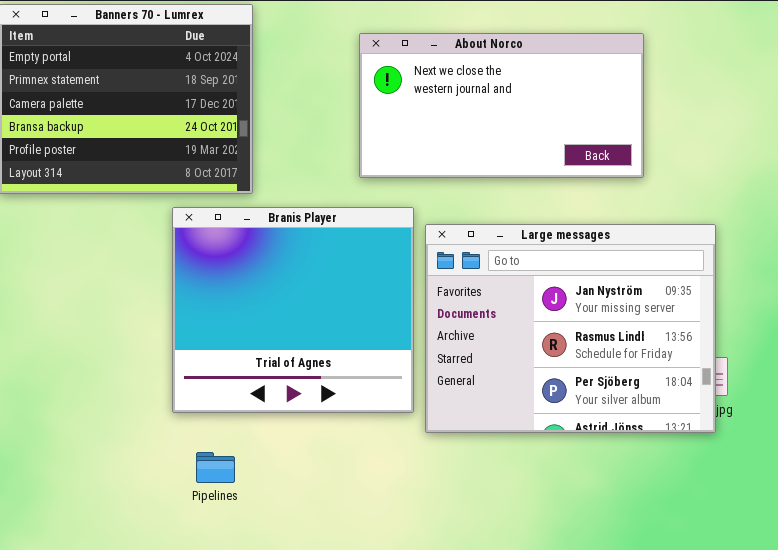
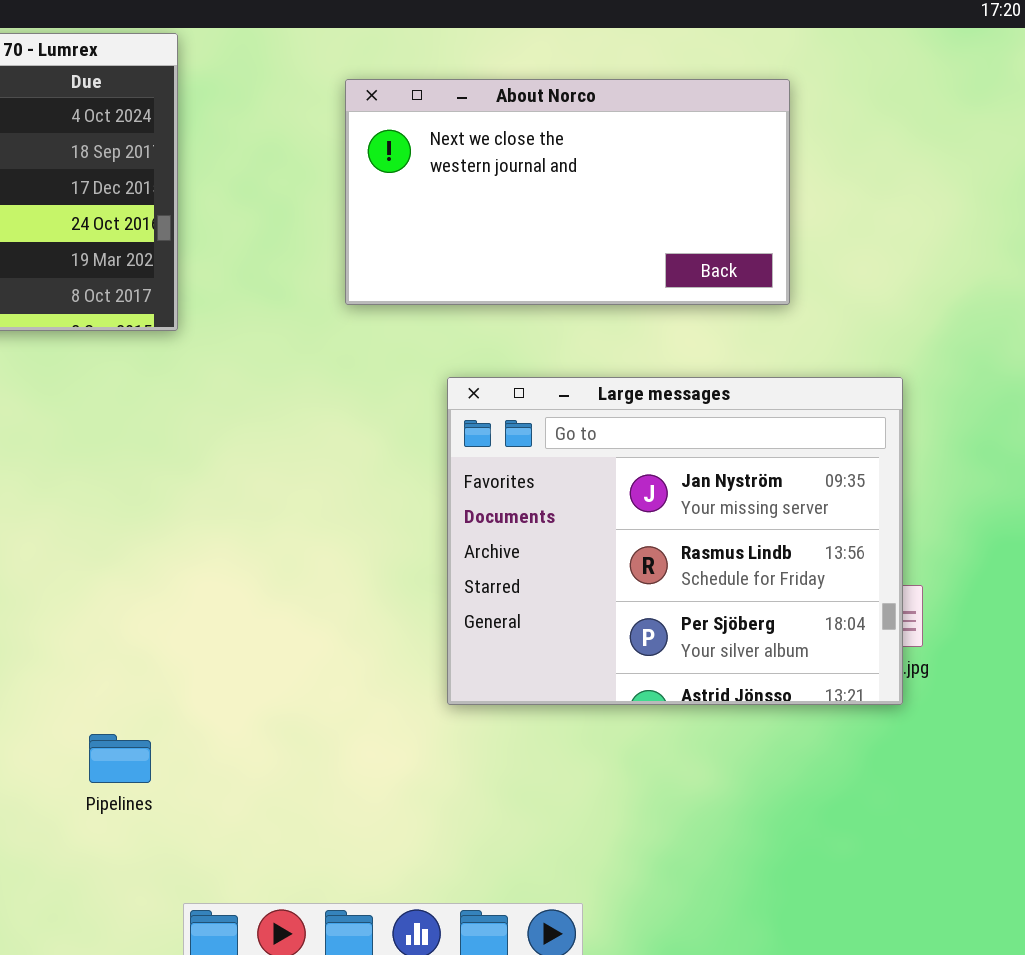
Branis Player: [172,207,414,413] -> none, closed

